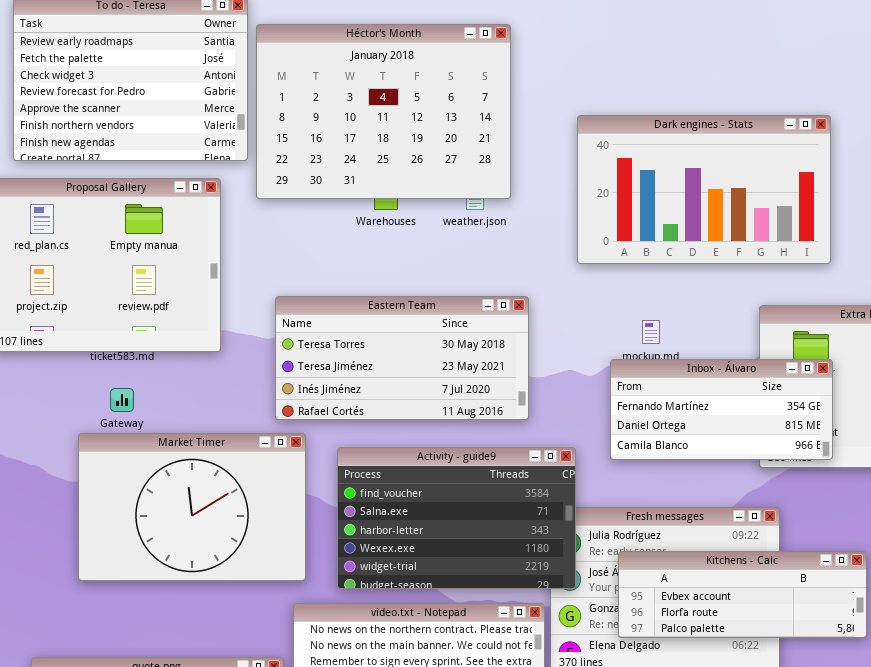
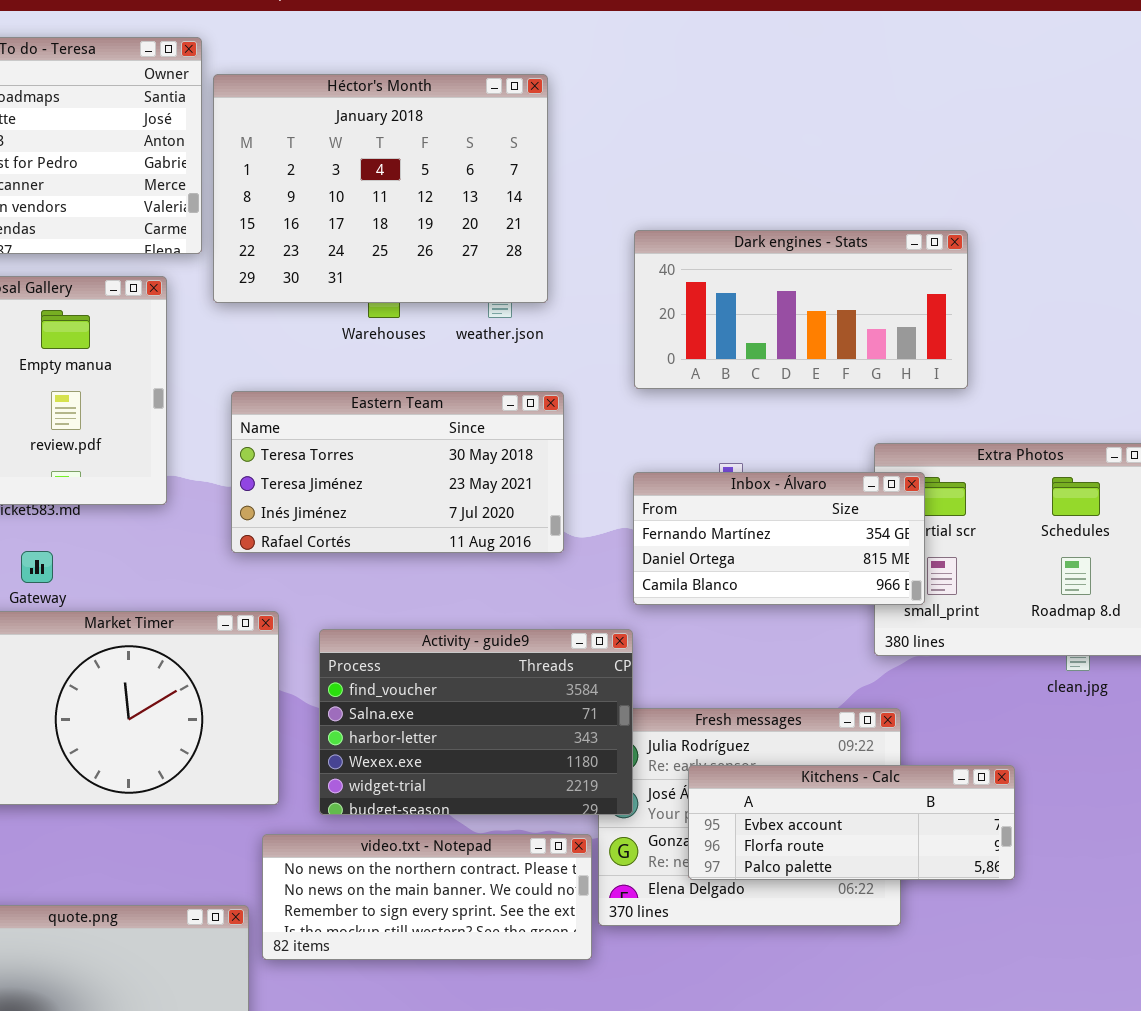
Dark engines - Stats: [577,115,831,264] -> [634,230,968,389], resized
Eastern Team: [275,296,529,420] -> [231,391,564,553], moved
Inbox - Álvaro: [610,359,833,460] -> [633,472,925,605], moved

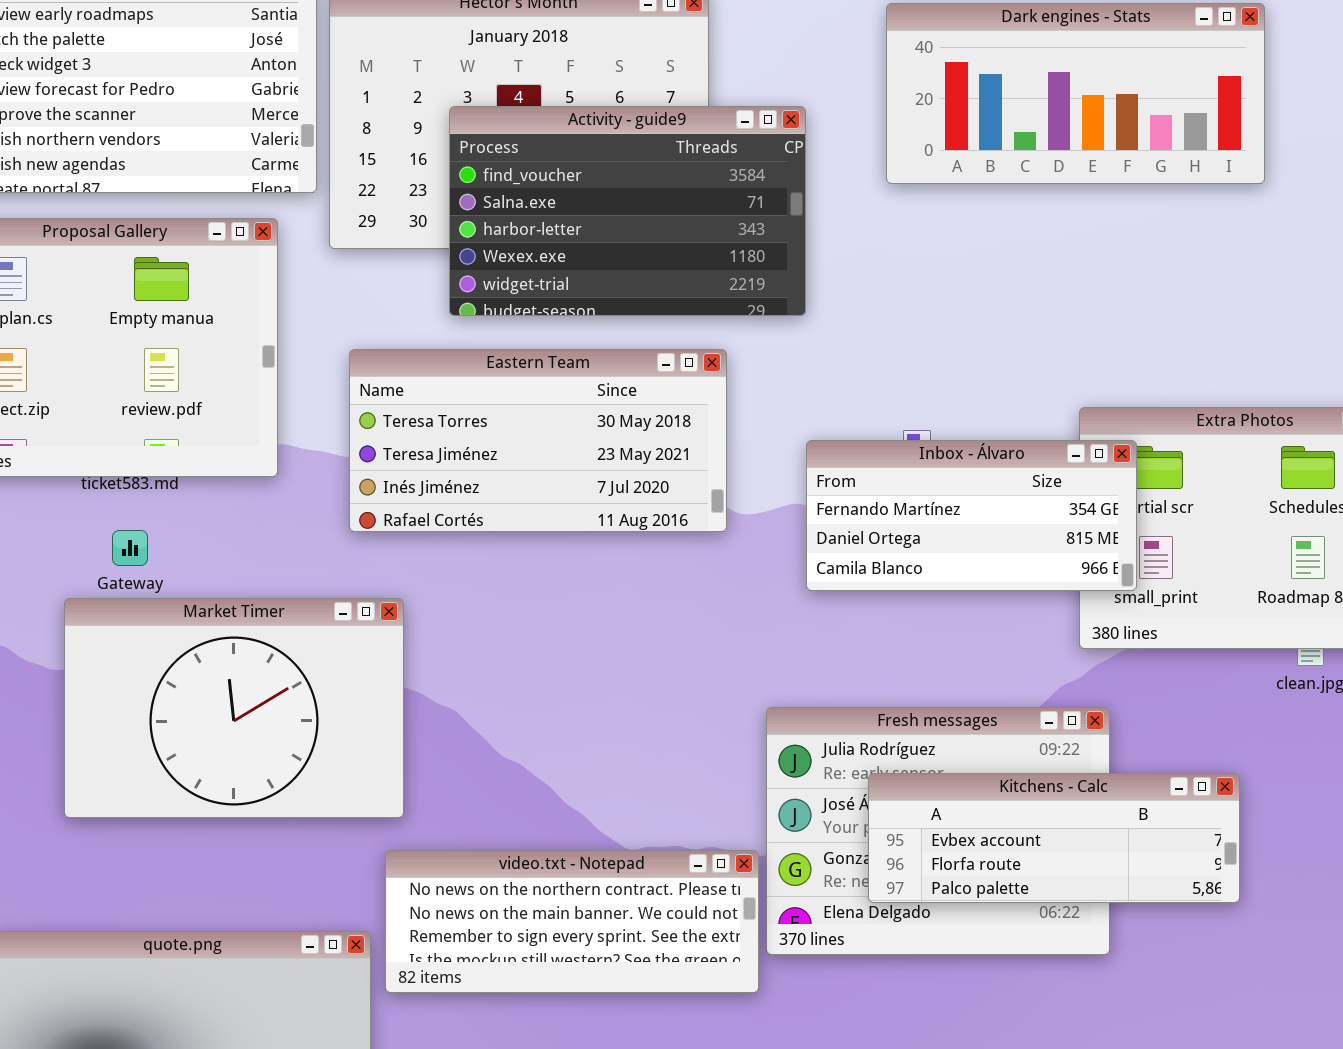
Dark engines - Stats: [634,230,968,389] -> [886,3,1265,184], moved
Activity - guide9: [319,629,633,815] -> [449,106,806,316], moved

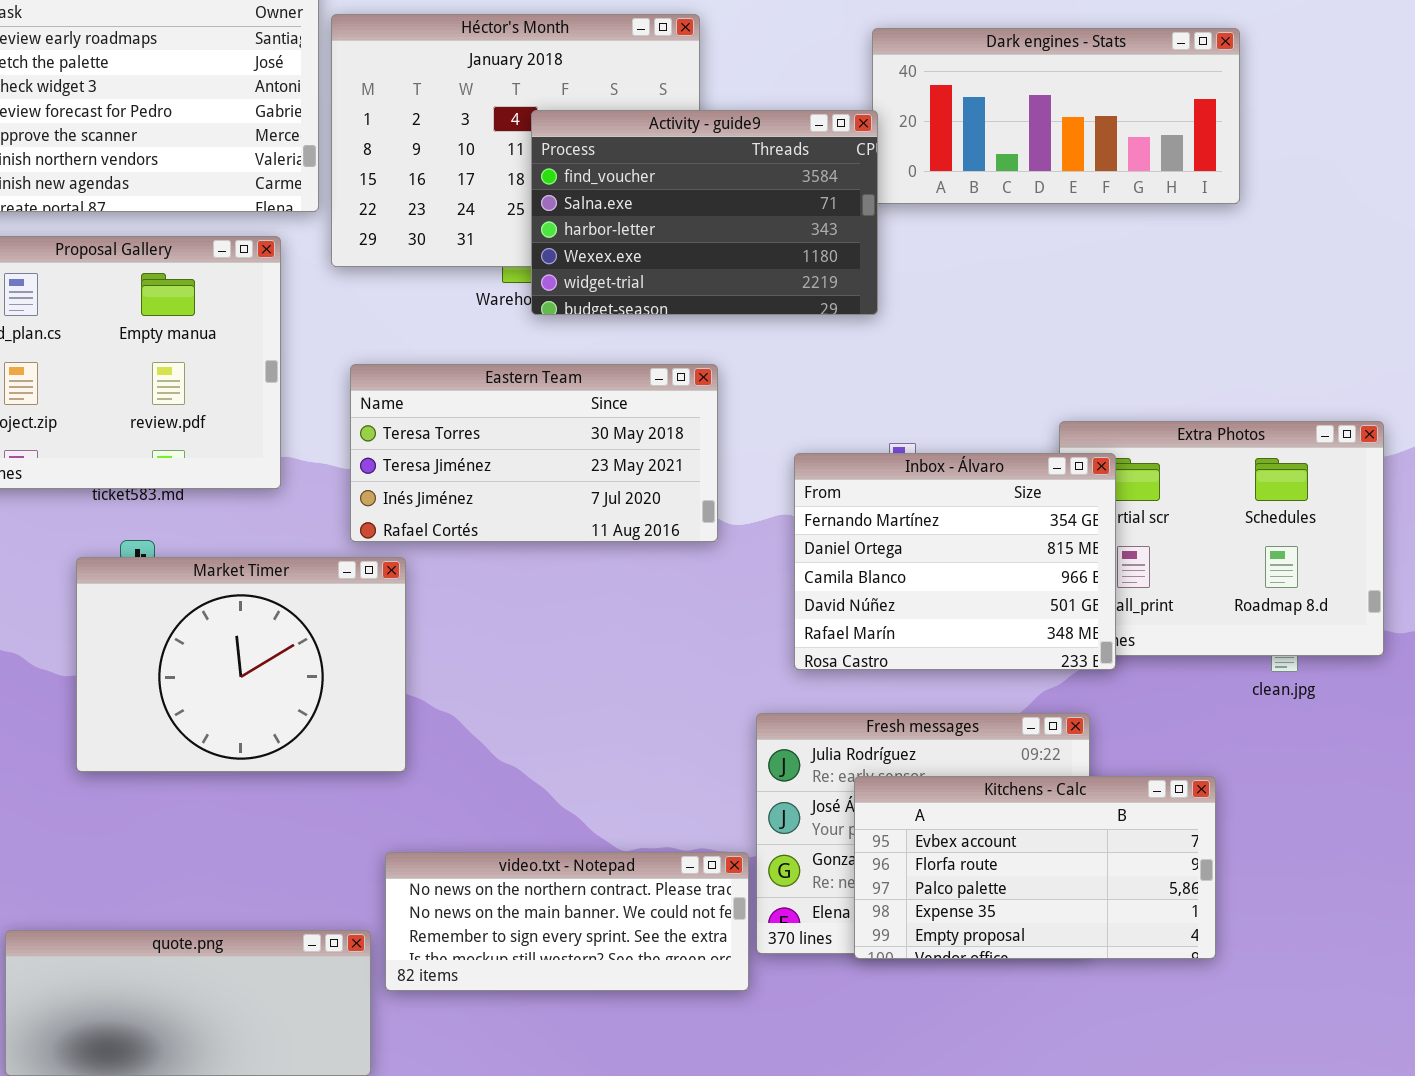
Activity - guide9: [449,106,806,316] -> [531,110,878,315], moved
Inbox - Álvaro: [806,440,1137,591] -> [794,453,1116,670], resized
Market Timer: [64,598,404,818] -> [76,557,406,772], moved
Kitchens - Calc: [868,773,1240,903] -> [854,776,1216,959], resized

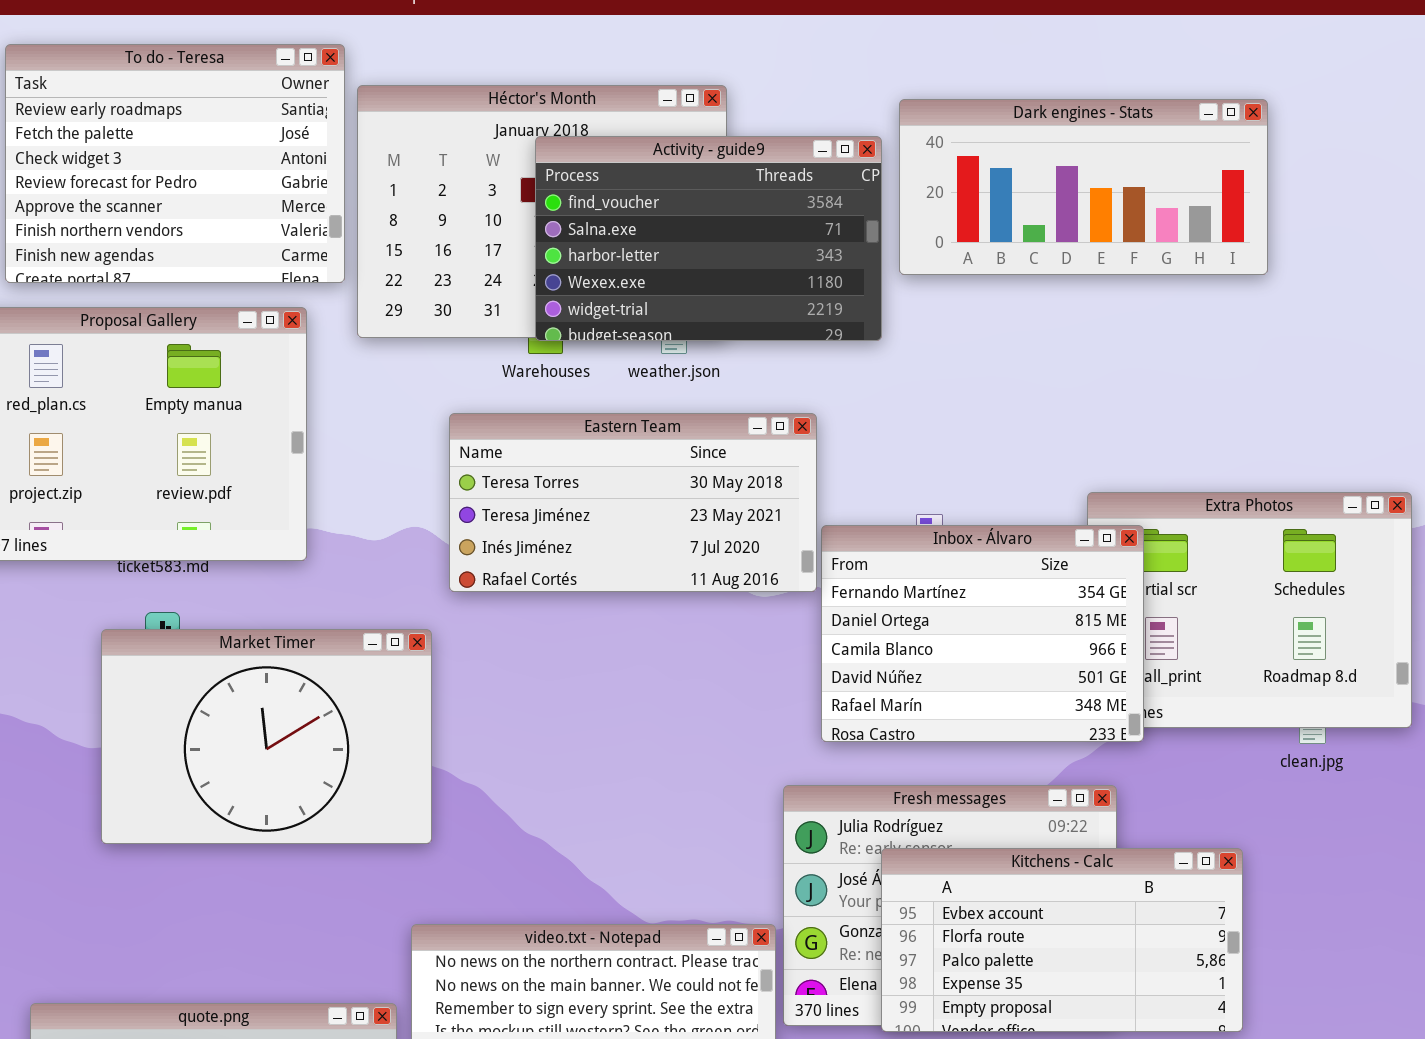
Activity - guide9: [531,110,878,315] -> [535,136,882,341], moved
Eastern Team: [350,364,718,542] -> [449,413,817,592], moved

